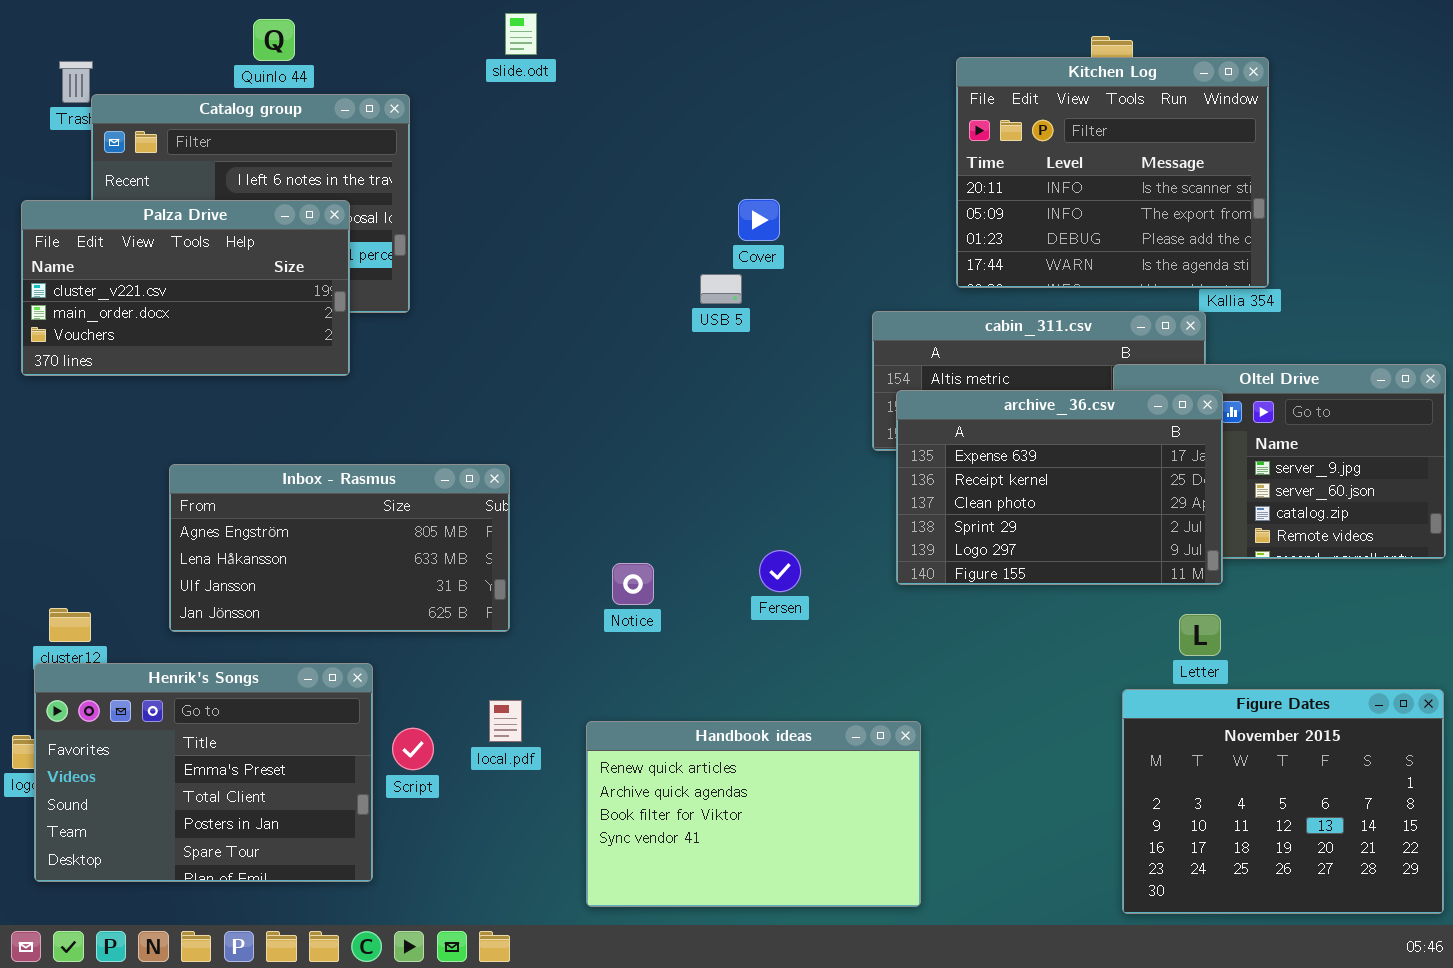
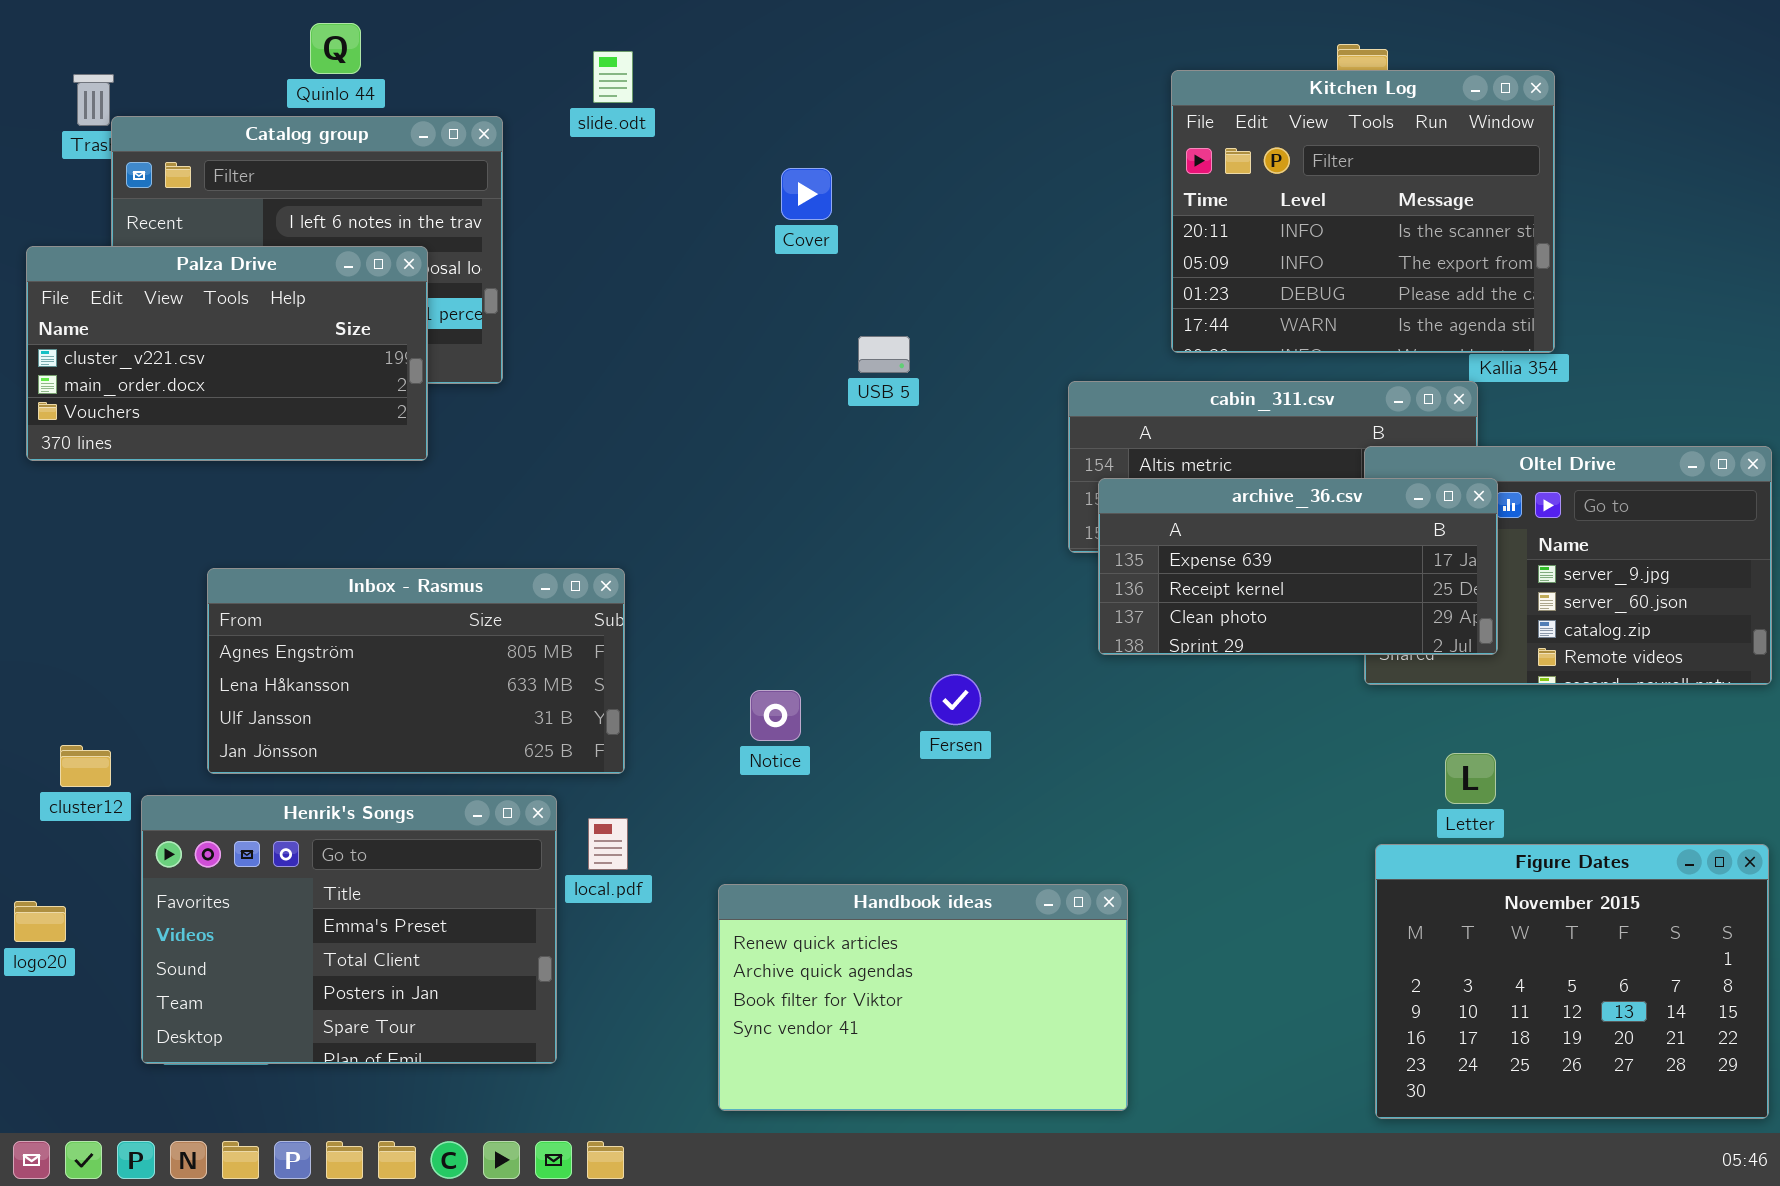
slide.odt: [505,13,537,55] -> [593,51,633,103], moved
Cover: [738,199,780,241] -> [781,168,832,220], moved
archive_36.csv: [896,390,1223,585] -> [1098,478,1498,655], resized
Henrik's Songs: [34,663,373,882] -> [141,795,557,1064], moved
local.pdf: [489,700,522,742] -> [588,818,628,870], moved

